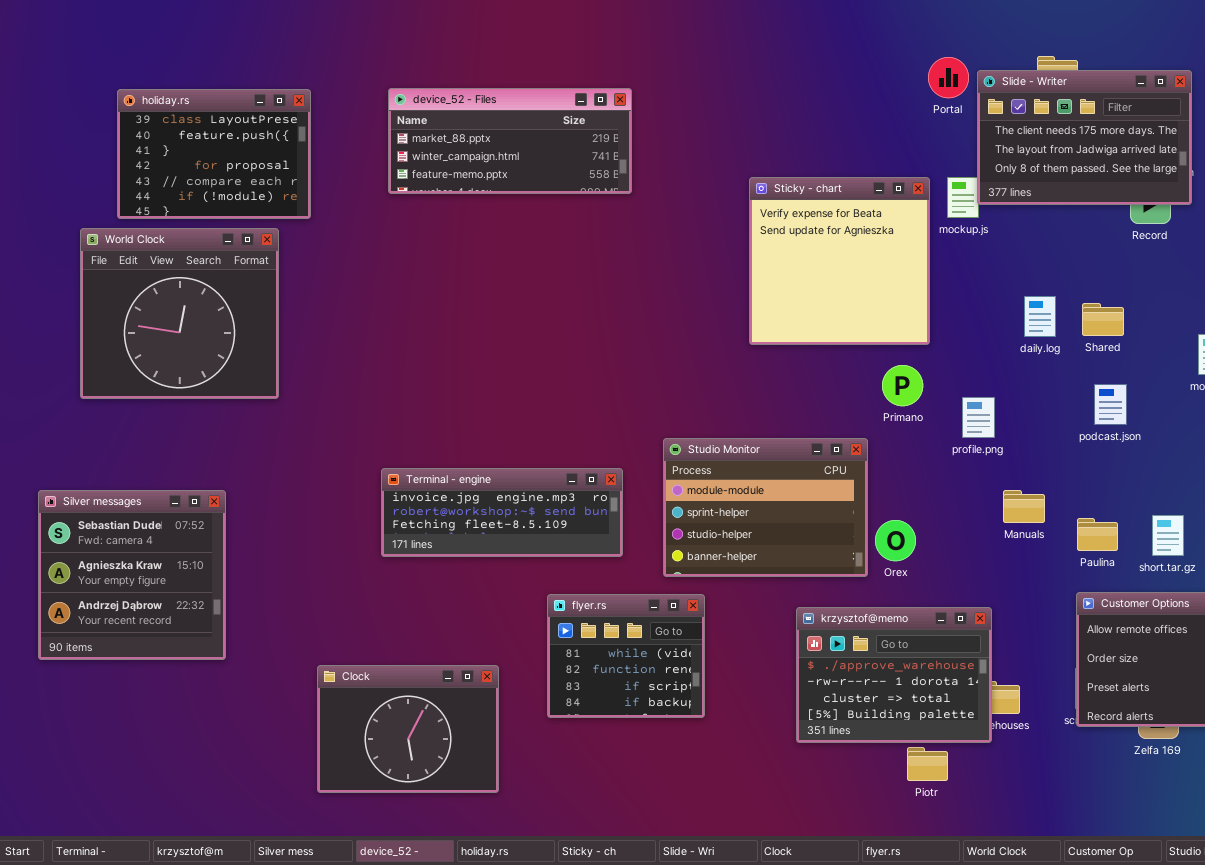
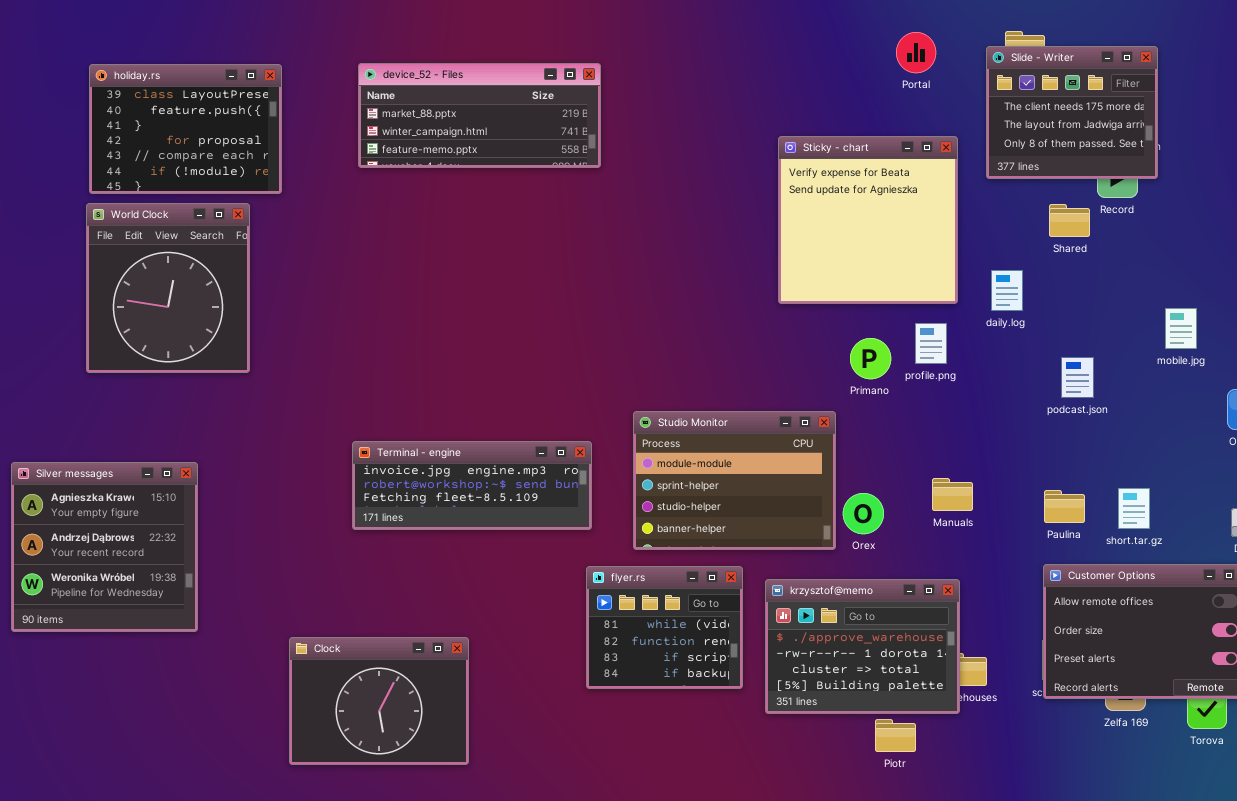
Slide - Writer: [977,70,1192,205] -> [986,46,1158,179], resized
Sticky - chart: [749,177,930,345] -> [778,136,958,304], moved
World Clock: [80,228,279,399] -> [86,203,250,373], resized
Shared: [1082,303,1124,336] -> [1049,204,1090,237], moved
profile.png: [962,397,995,438] -> [915,323,947,364], moved
Silver messages: [38,490,226,660] -> [11,462,198,632], scrolled down 1 row
Manuals: [1003,490,1045,523] -> [932,478,973,511], moved
flyer.rs: [547,594,705,718] -> [586,566,743,689], moved

